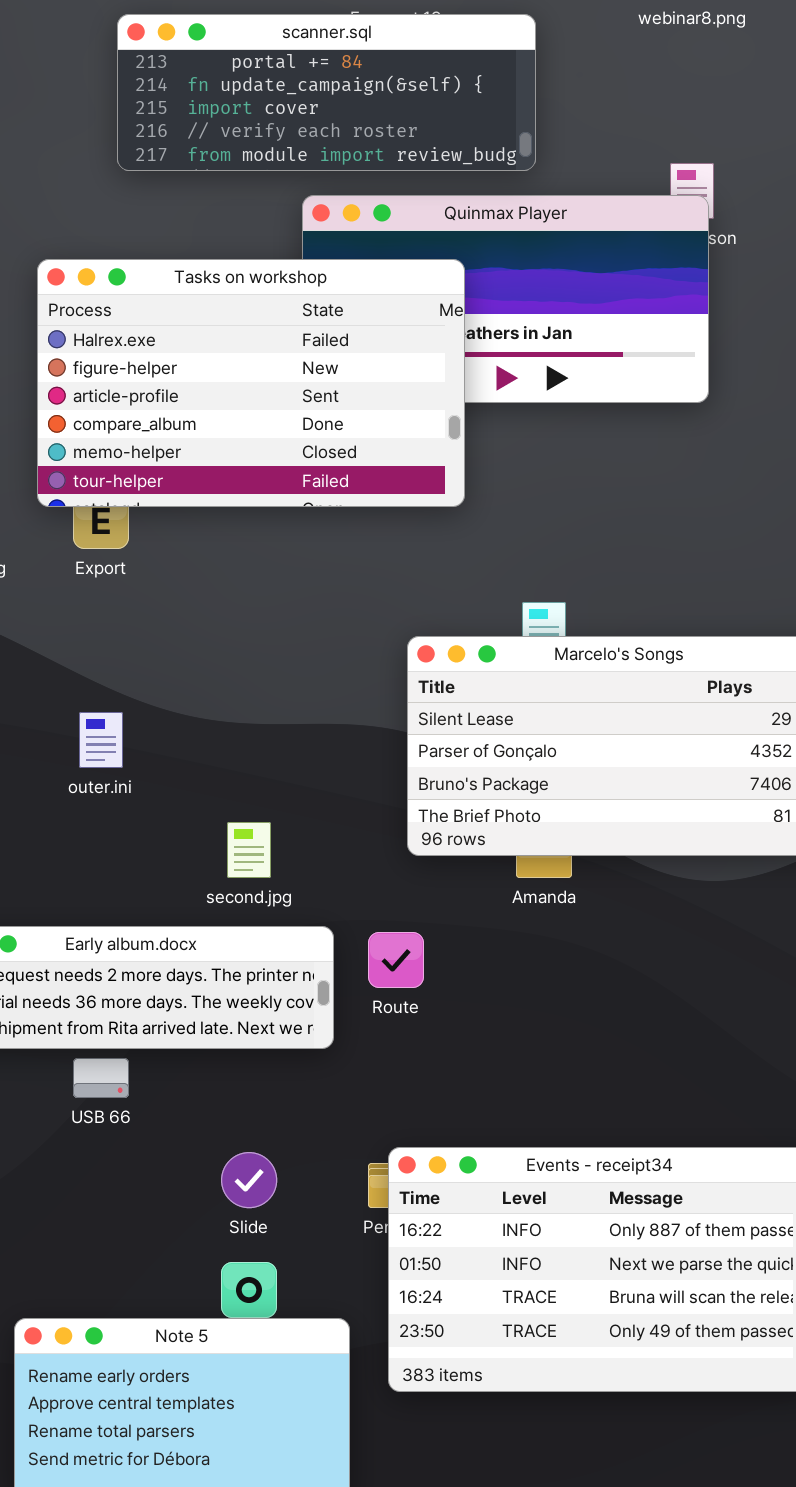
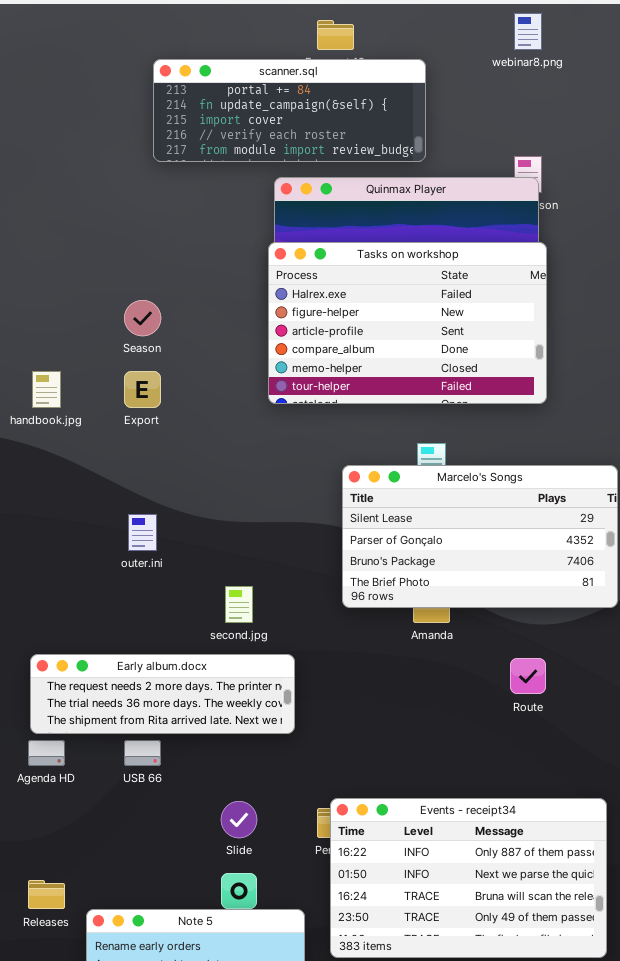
Tasks on workshop: [37,259,465,507] -> [268,242,547,404], moved
Route: [368,932,424,988] -> [510,658,546,694], moved

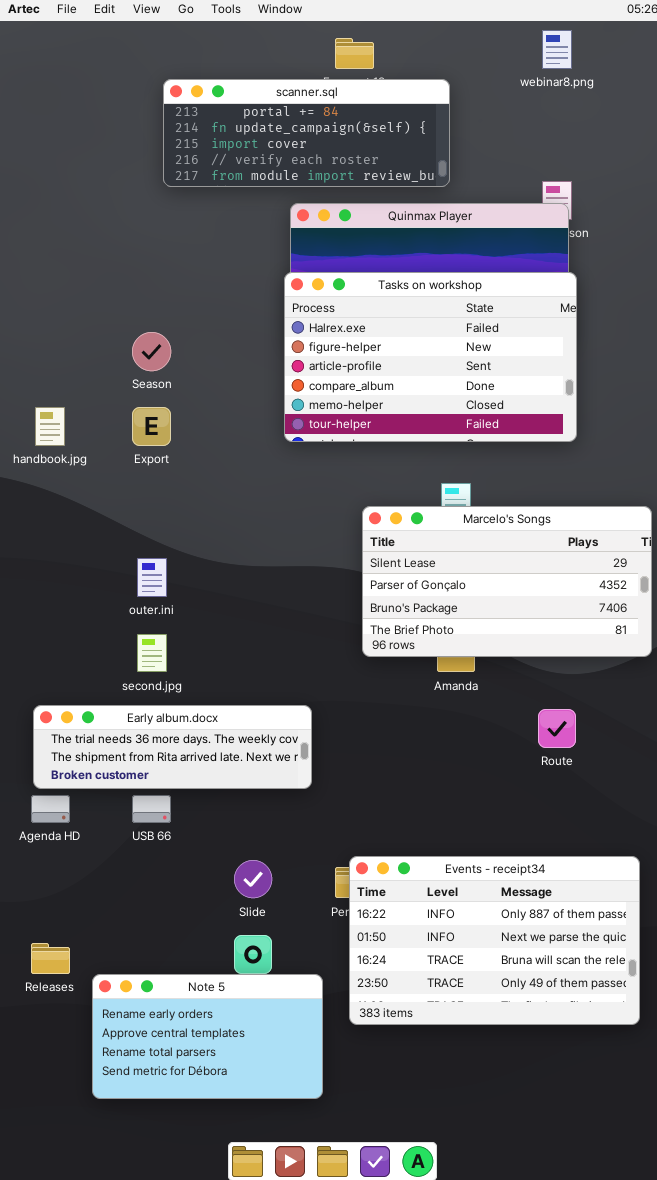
second.jpg: [225,586,253,623] -> [137,634,167,672], moved
Early album.docx: [30,654,295,734] -> [33,705,312,789], scrolled down 1 row

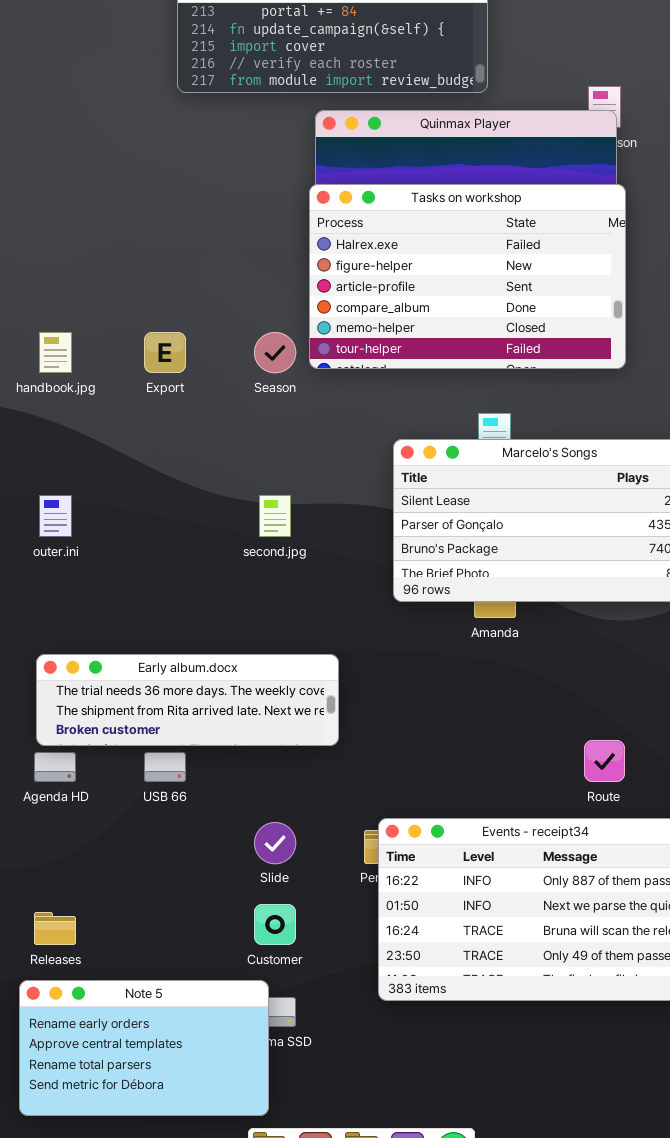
Season: [132,332,171,371] -> [254,332,296,373], moved
outer.ini: [137,558,167,597] -> [39,495,72,537], moved
second.jpg: [137,634,167,672] -> [259,495,291,537], moved
Route: [538,709,576,748] -> [584,740,625,782], moved
Note 5: [92,974,323,1099] -> [19,980,269,1116], moved

